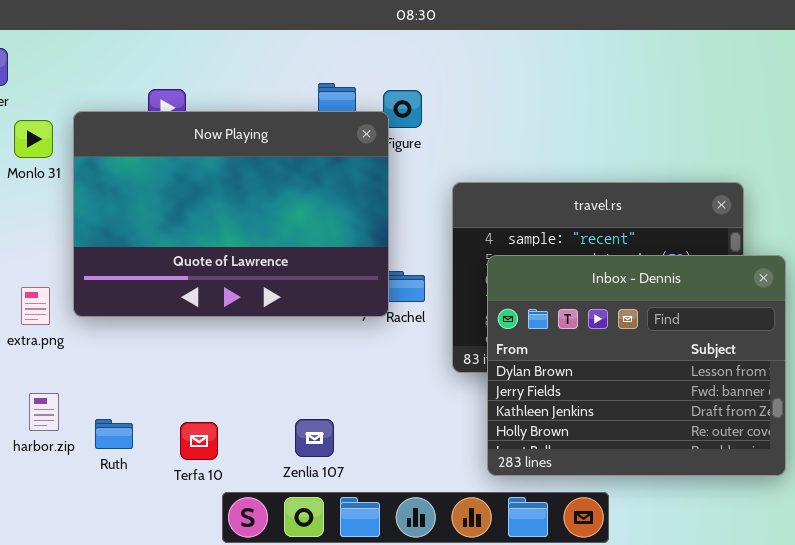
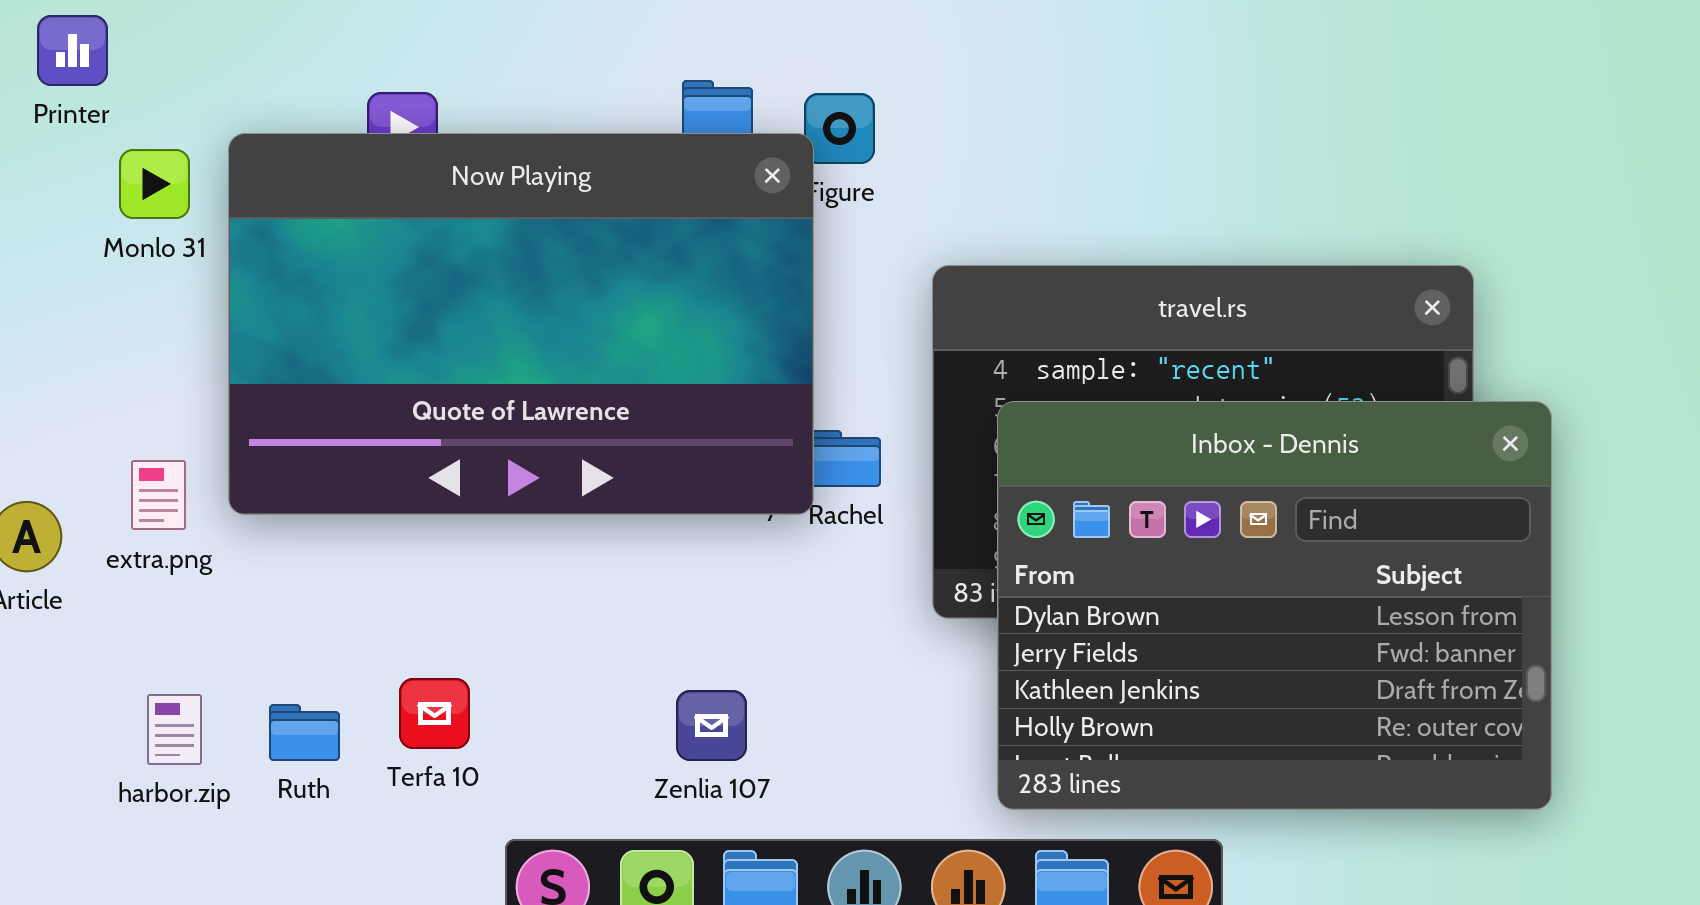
harbor.zip: [29,393,59,431] -> [147,694,202,765], moved
Zenlia 107: [295,419,334,457] -> [676,690,747,761], moved
Terfa 10: [180,422,218,460] -> [399,678,470,749], moved

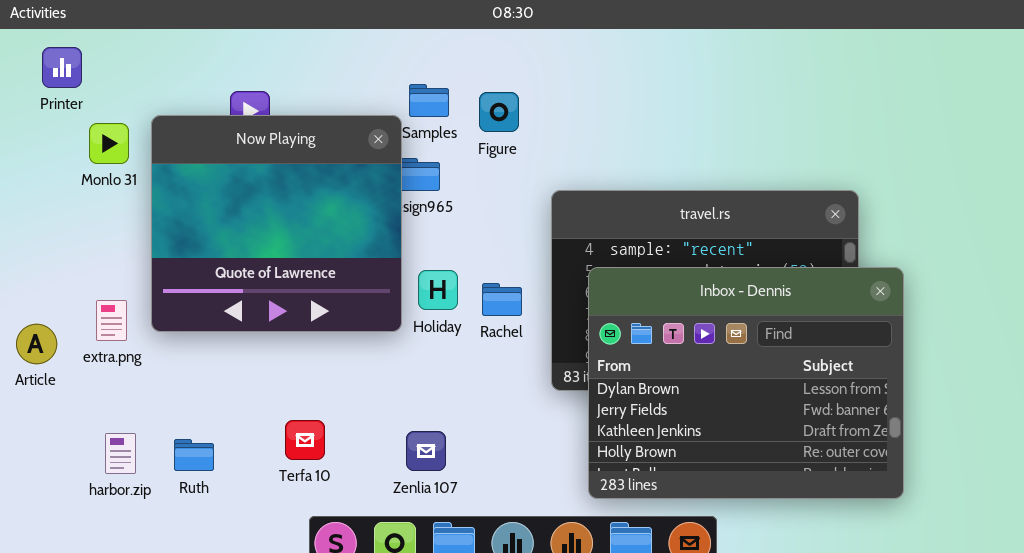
Now Playing: [228,133,814,515] -> [151,115,402,332], resized
Terfa 10: [399,678,470,749] -> [285,420,325,460], moved

